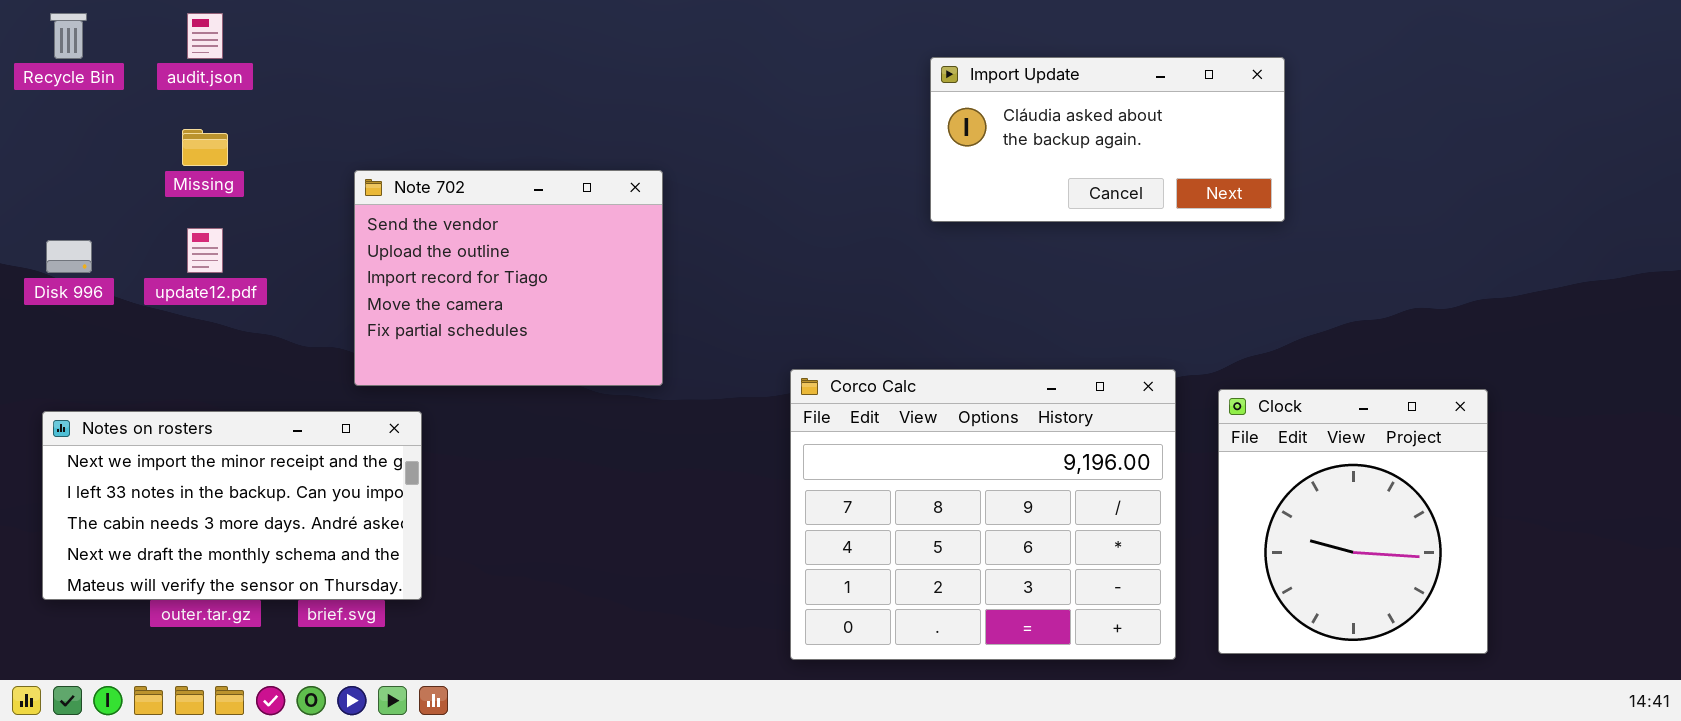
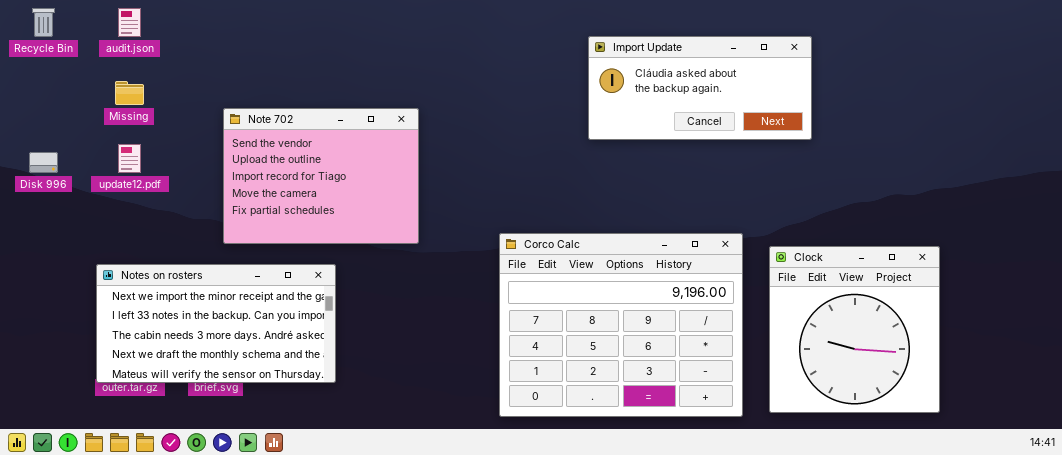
Notes on rosters: [42,411,422,600] -> [96,264,336,383], moved

